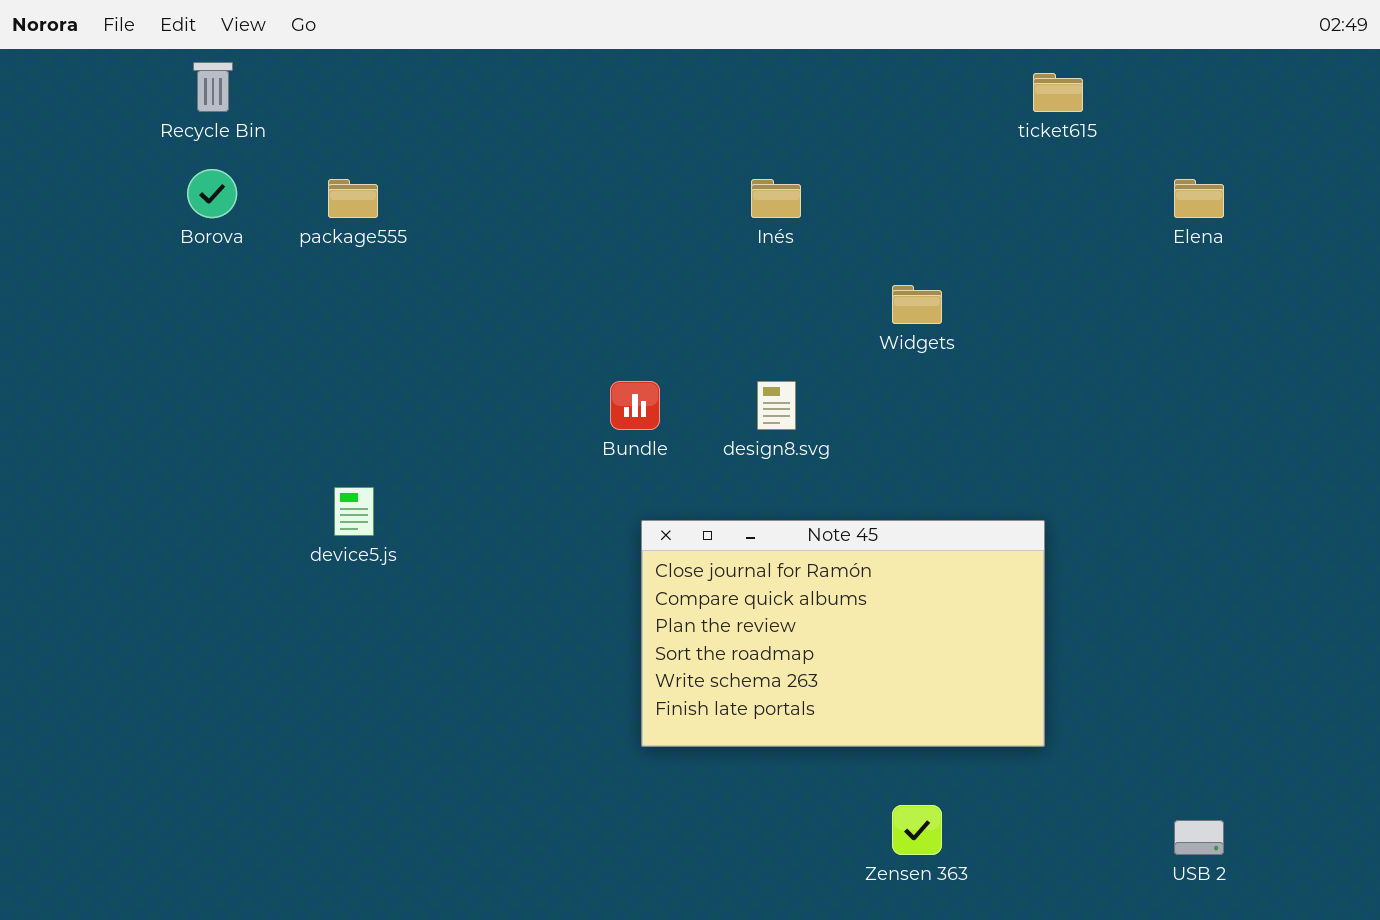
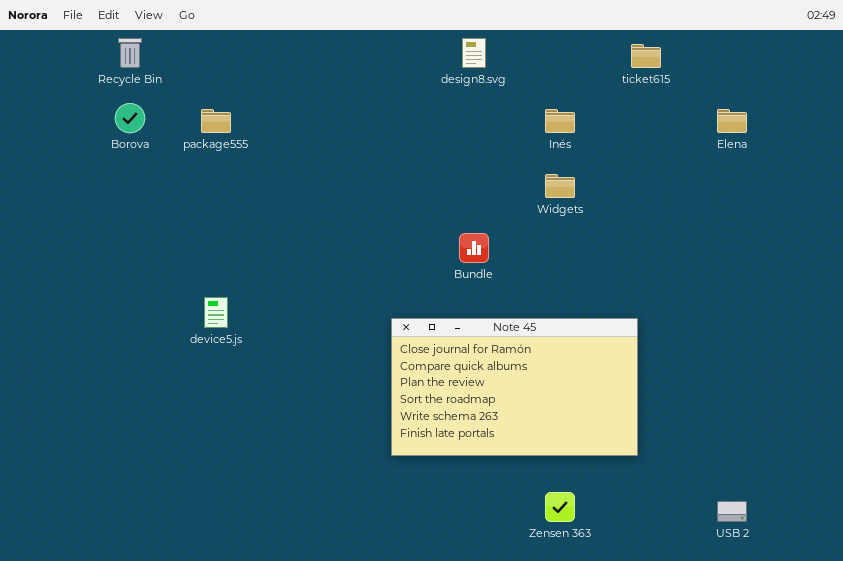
Inés: [751,179,801,218] -> [545,109,575,133], moved
Bundle: [610,381,660,430] -> [459,233,489,263], moved
design8.svg: [757,381,796,430] -> [462,38,486,68], moved

